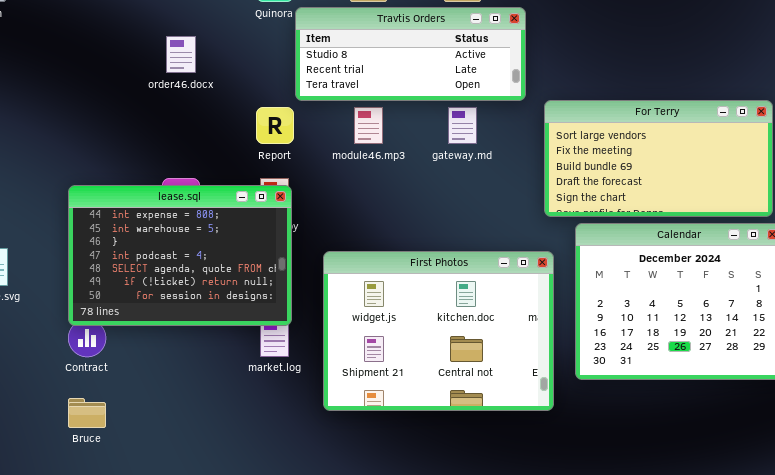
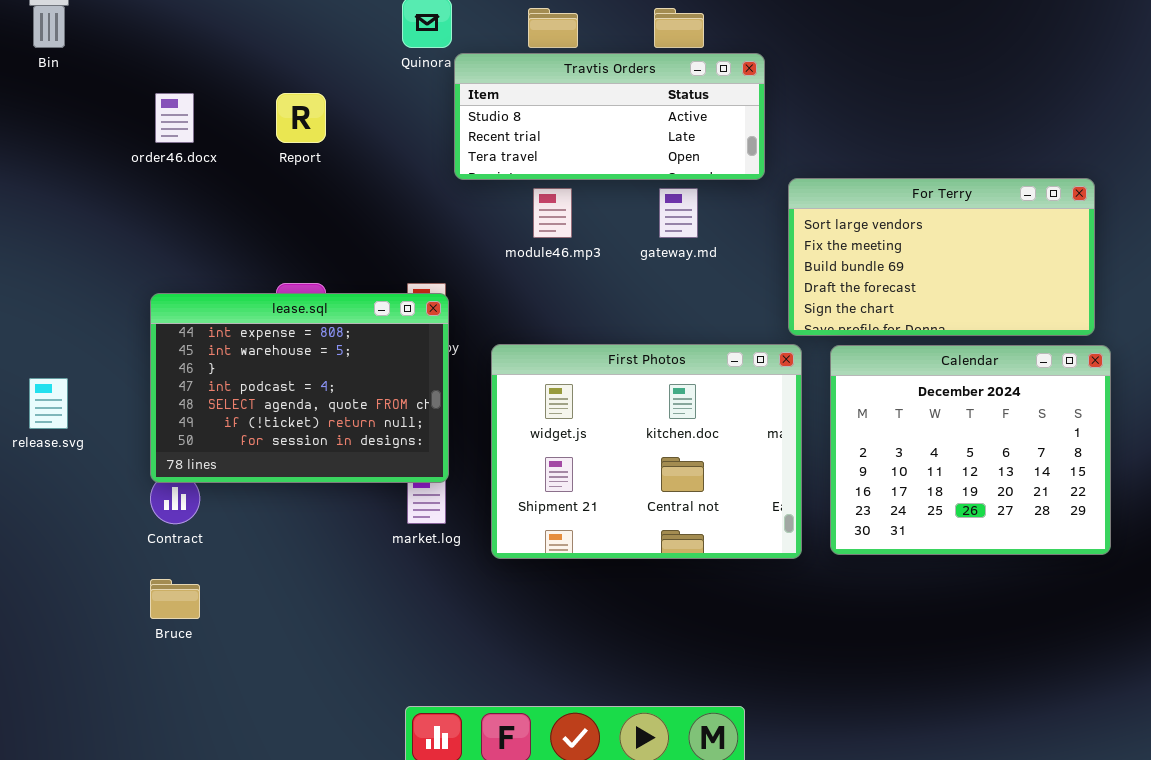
order46.docx: [166,36,196,73] -> [155,93,194,143], moved
Report: [256,107,294,144] -> [276,93,326,143], moved
First Photos: [323,251,554,411] -> [491,344,802,559], moved

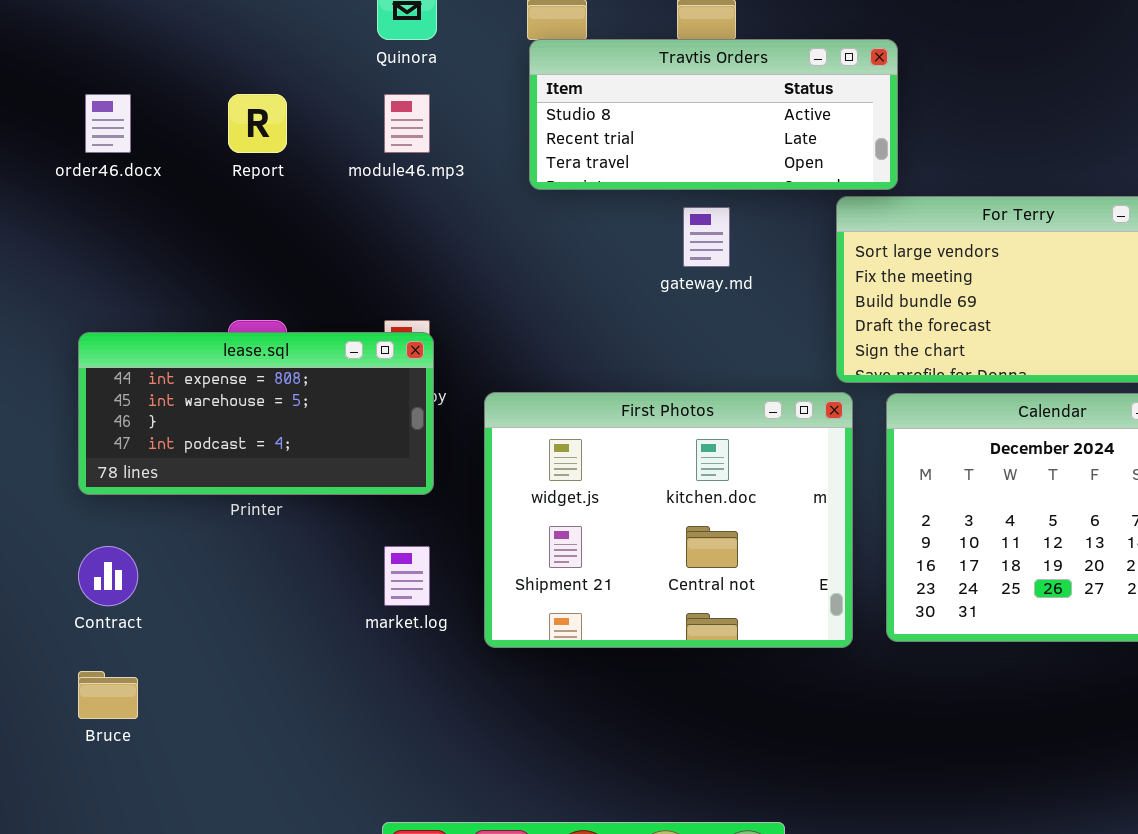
Travtis Orders: [454,53,765,180] -> [529,39,898,190], moved
module46.mp3: [533,188,572,238] -> [384,94,430,153], moved
lease.sql: [150,293,449,483] -> [78,332,434,495], resized

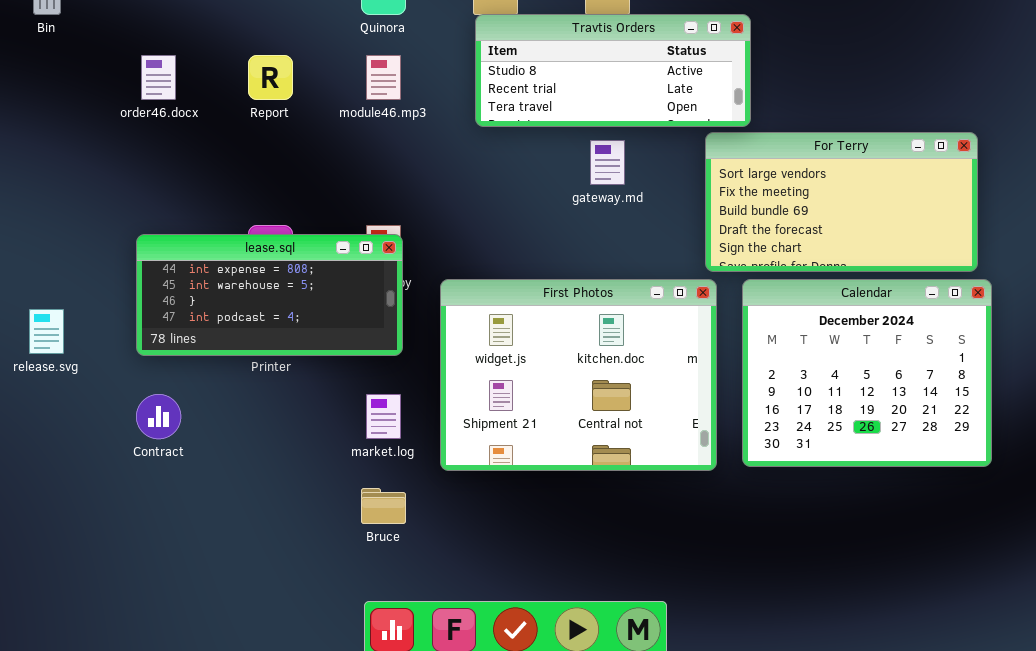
Bruce: [78,671,138,719] -> [361,488,406,524], moved

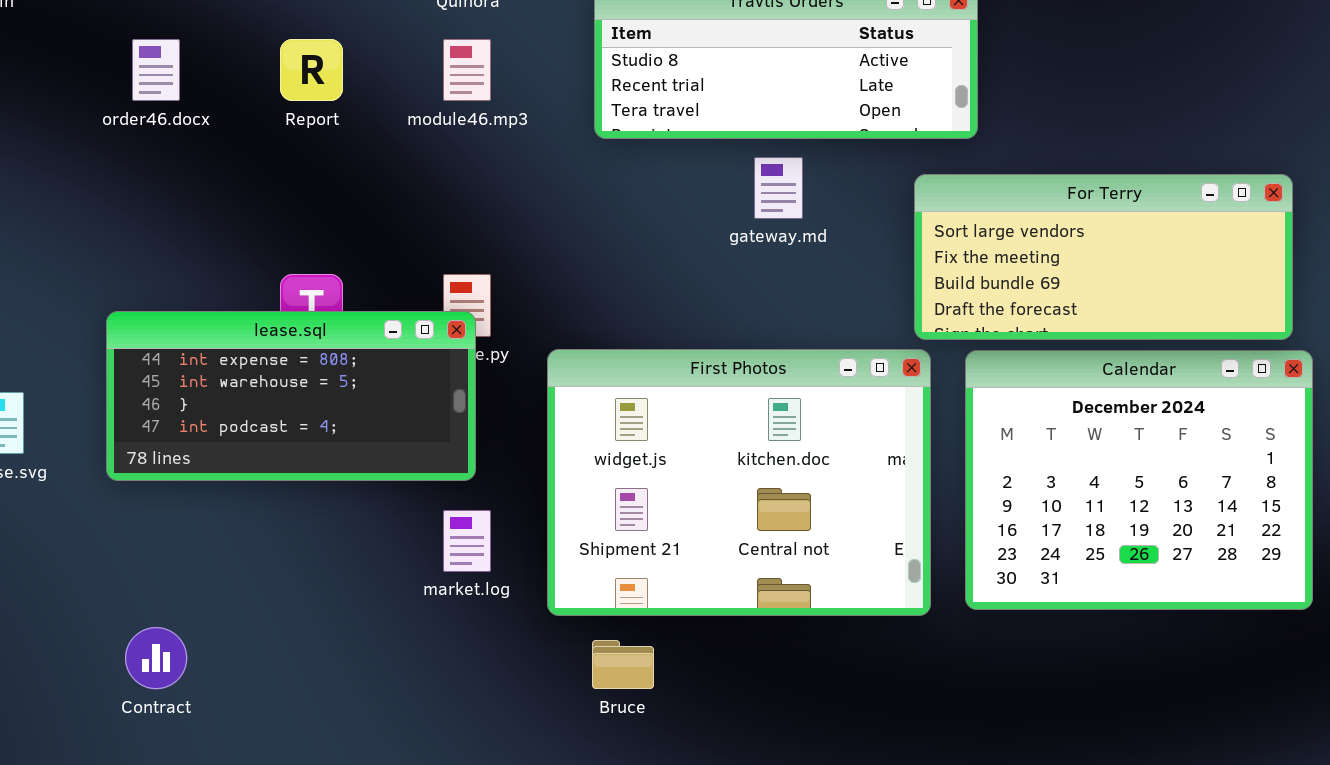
For Terry: [705,132,978,272] -> [914,174,1293,340], resized
lease.sql: [136,234,403,356] -> [106,311,476,481], moved
Contract: [136,394,181,439] -> [125,627,187,689], moved
Bruce: [361,488,406,524] -> [592,640,654,689], moved

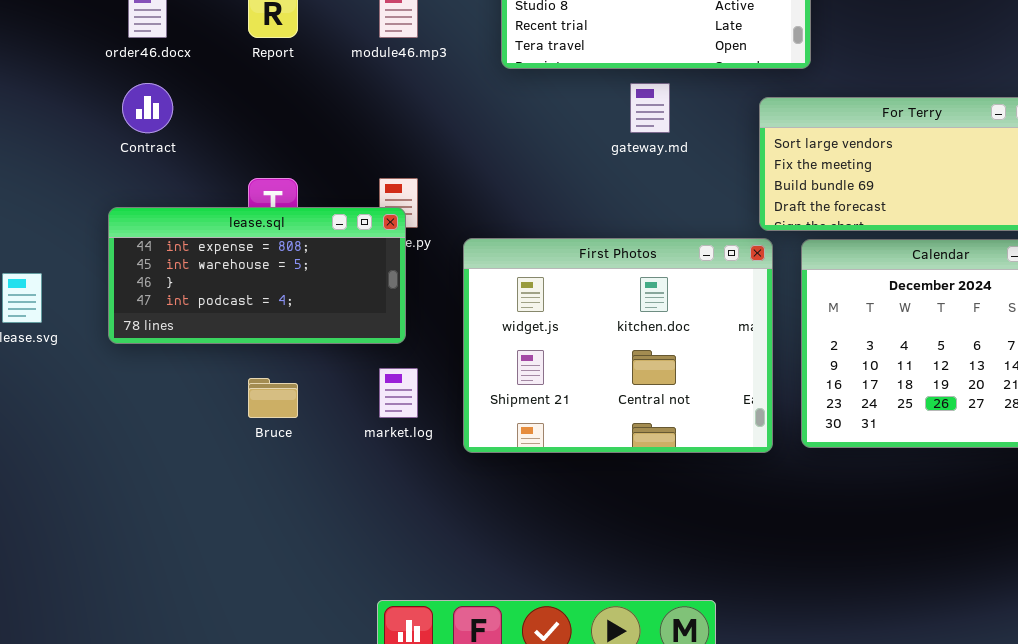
Contract: [125,627,187,689] -> [122,83,173,133], moved
Bruce: [592,640,654,689] -> [248,378,298,418], moved

